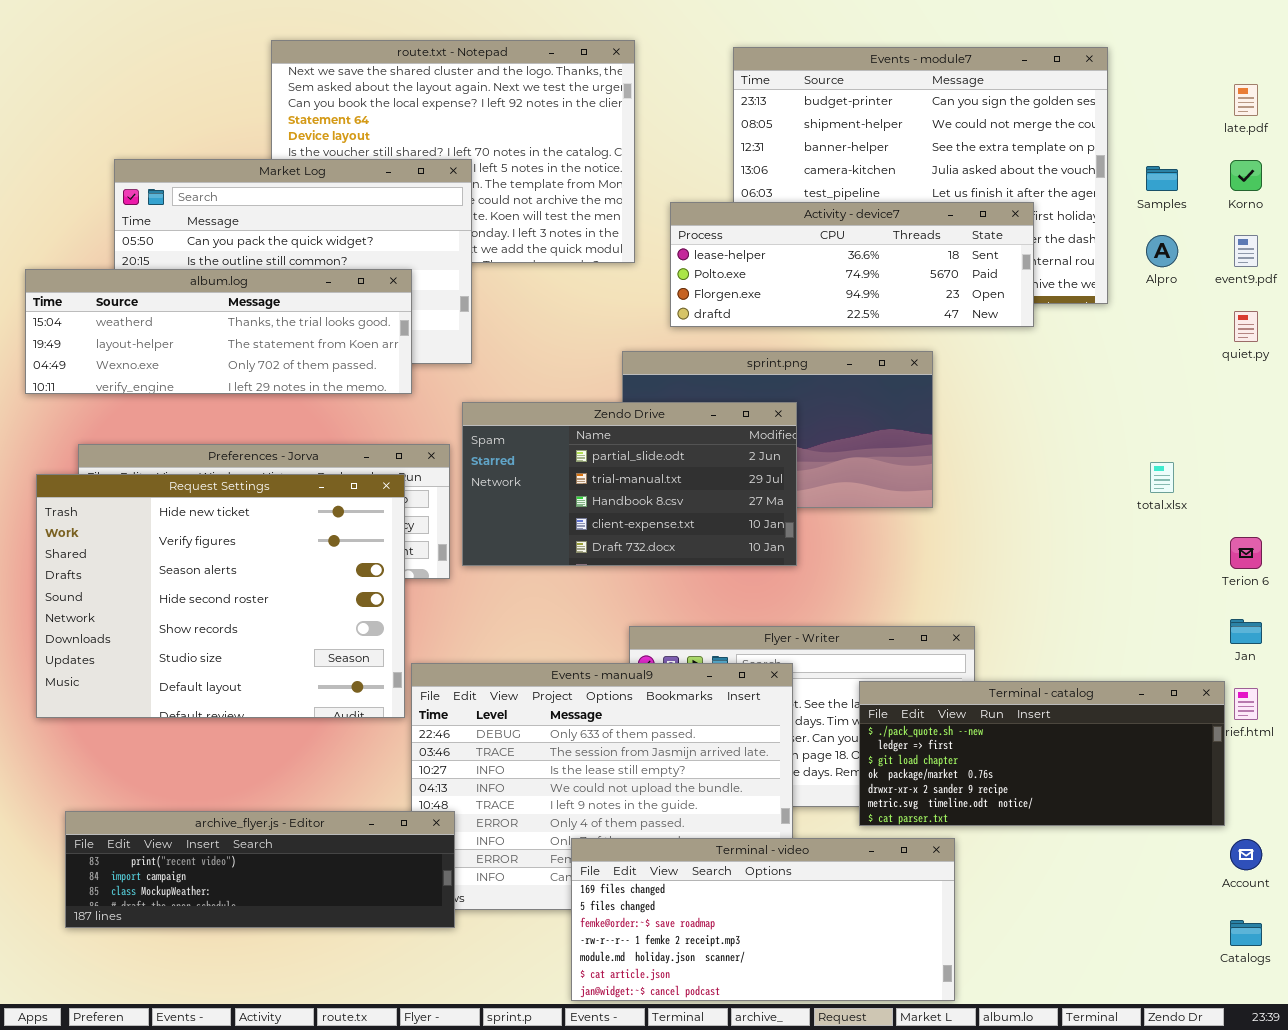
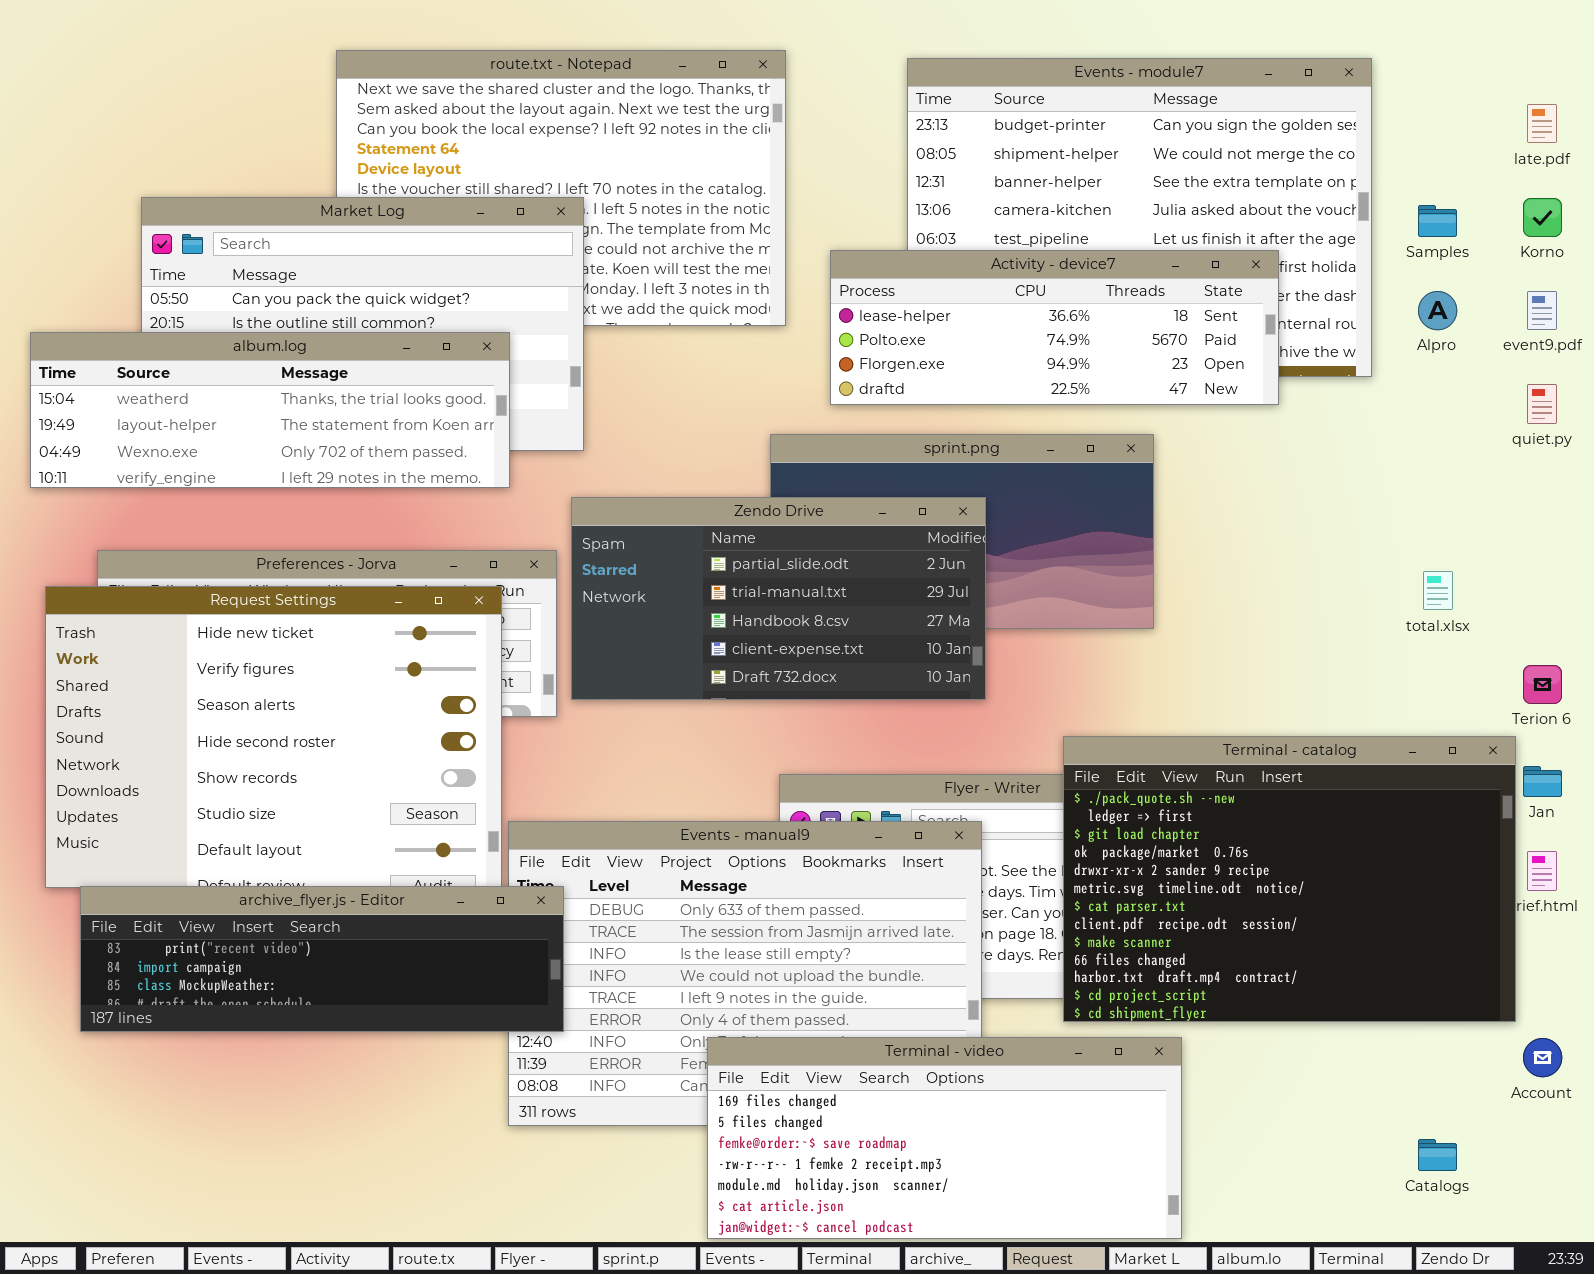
Terminal - catalog: [859,681,1225,826] -> [1063,736,1516,1022], resized
archive_flyer.js - Editor: [65,811,455,928] -> [80,886,564,1032], moved
Catalogs: [1230,920,1262,946] -> [1418,1139,1457,1171], moved

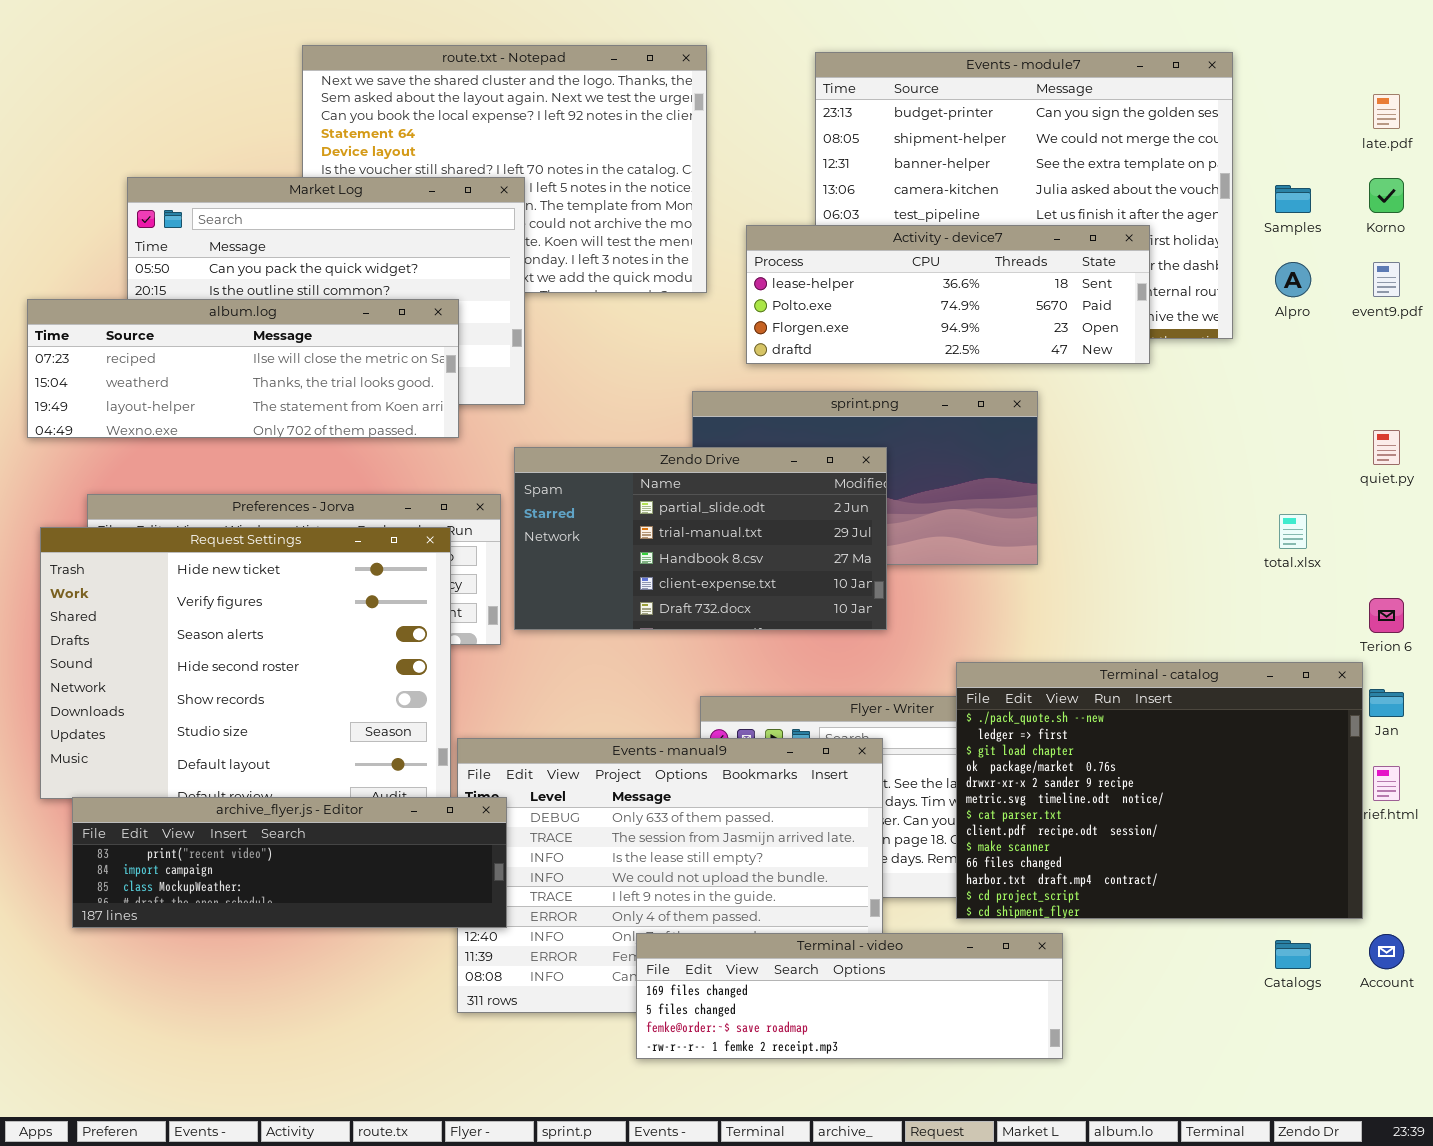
album.log: [30,332,510,488] -> [27,299,459,438], scrolled up 1 row
quiet.py: [1527,384,1557,424] -> [1373,430,1400,465], moved
Terminal - video: [707,1037,1182,1239] -> [636,933,1063,1059], resized
Catalogs: [1418,1139,1457,1171] -> [1275,940,1311,969], moved

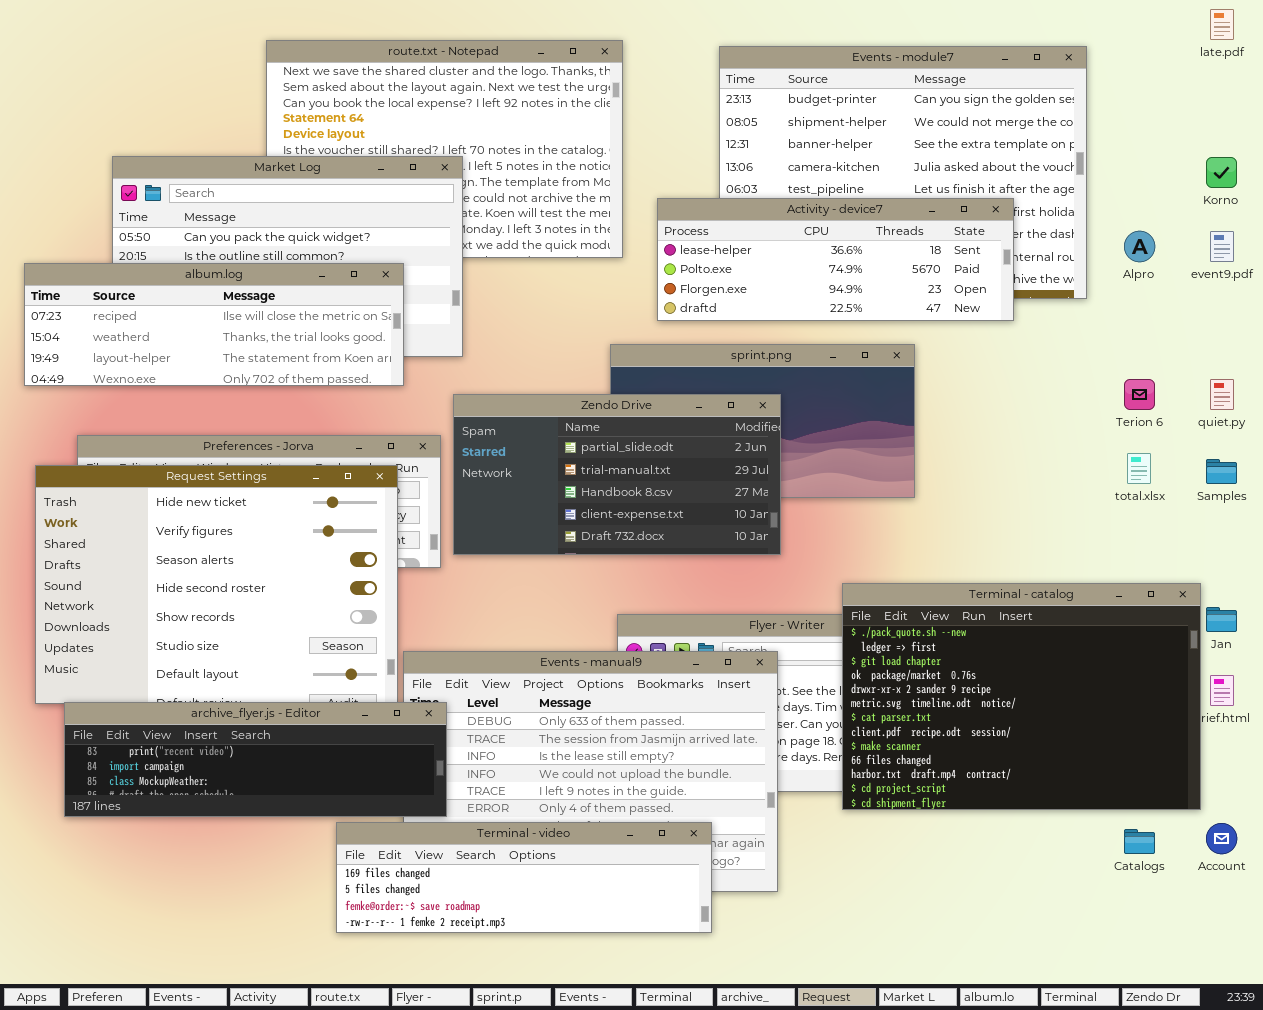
late.pdf: [1373,94,1400,129] -> [1210,9,1234,40], moved
Samples: [1275,185,1311,213] -> [1206,459,1237,484], moved
Terion 6: [1369,598,1404,633] -> [1124,379,1155,410], moved
Terminal - video: [636,933,1063,1059] -> [336,822,712,933], moved

